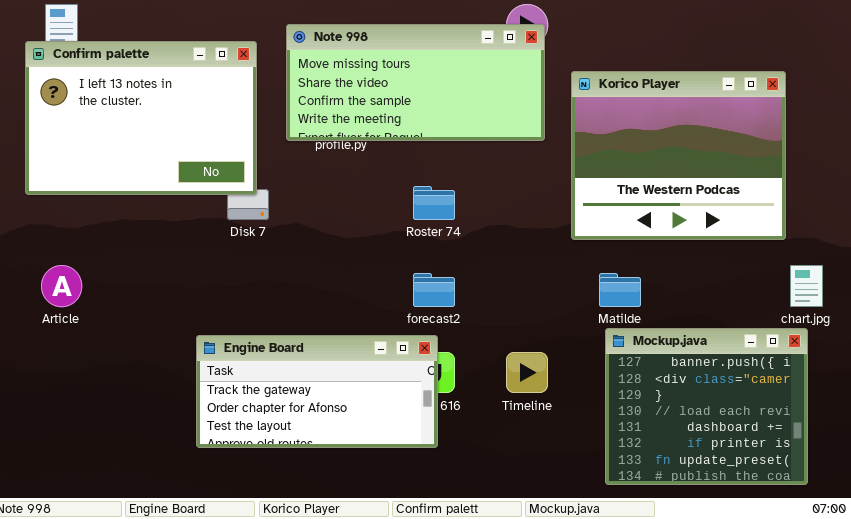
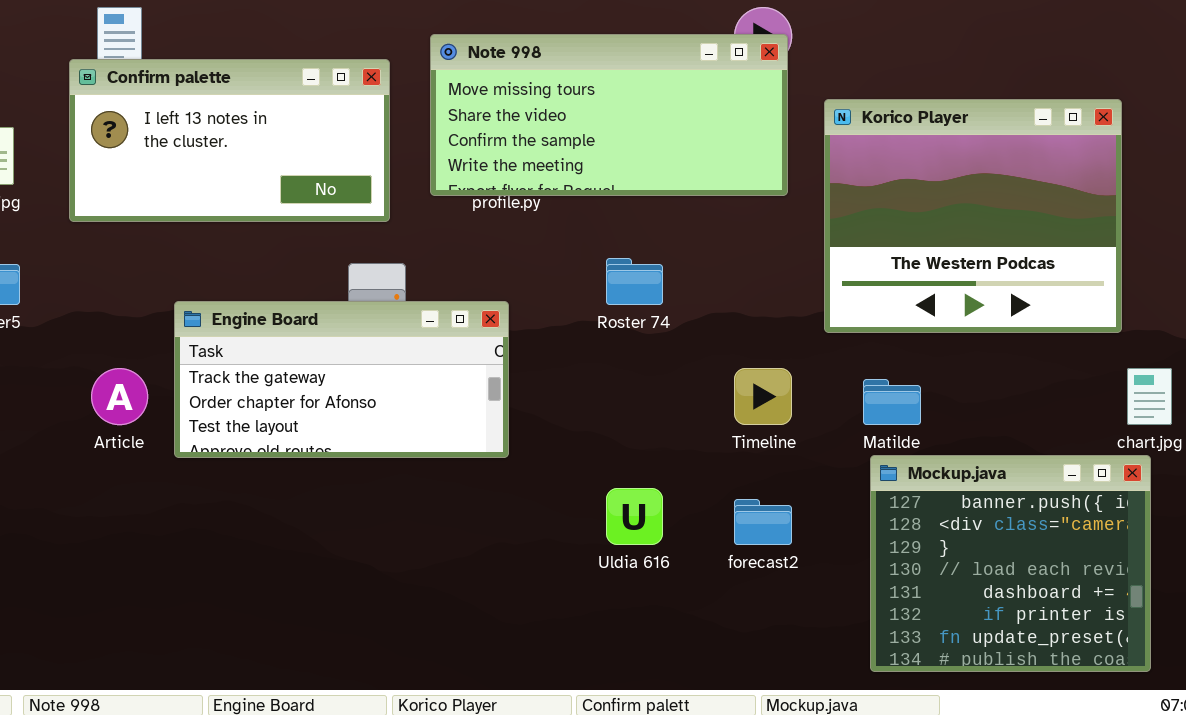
Confirm palette: [25,41,257,195] -> [69,59,390,222], resized
forecast2: [413,273,455,307] -> [734,499,792,545], moved
Engine Board: [196,335,438,448] -> [174,301,509,458], moved
Timeline: [506,352,548,393] -> [734,368,792,425], moved

